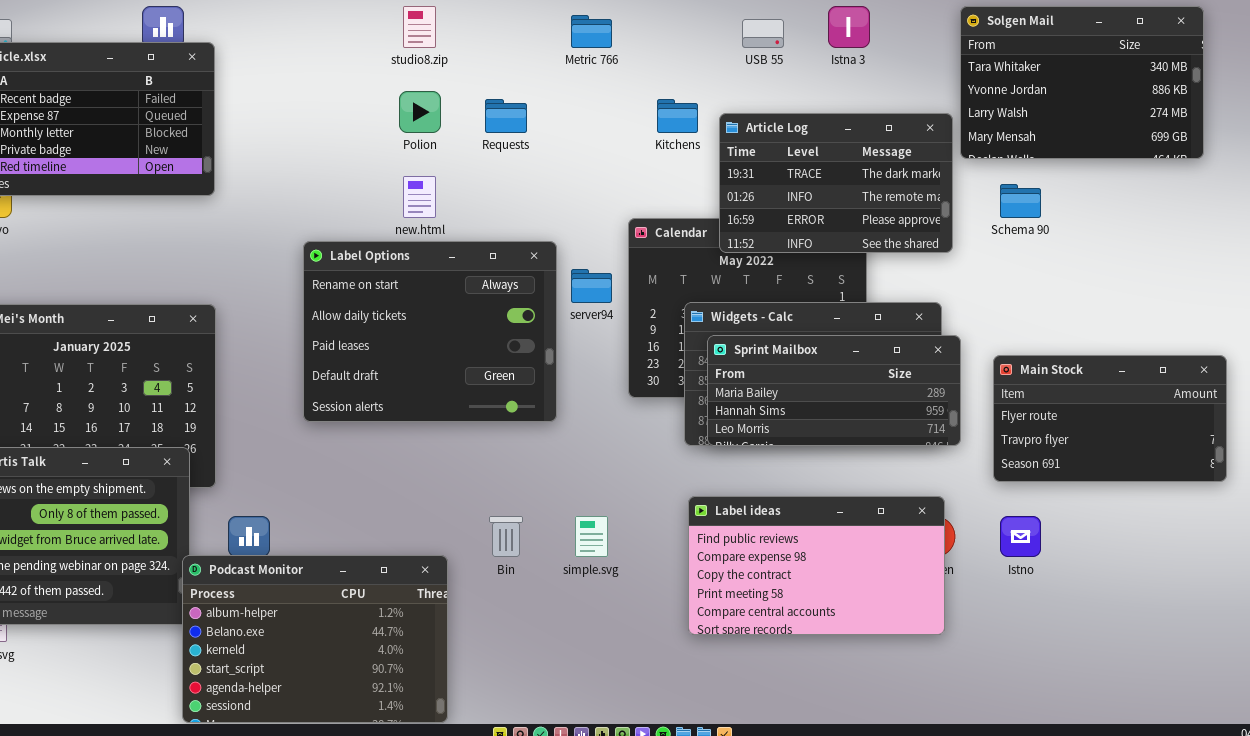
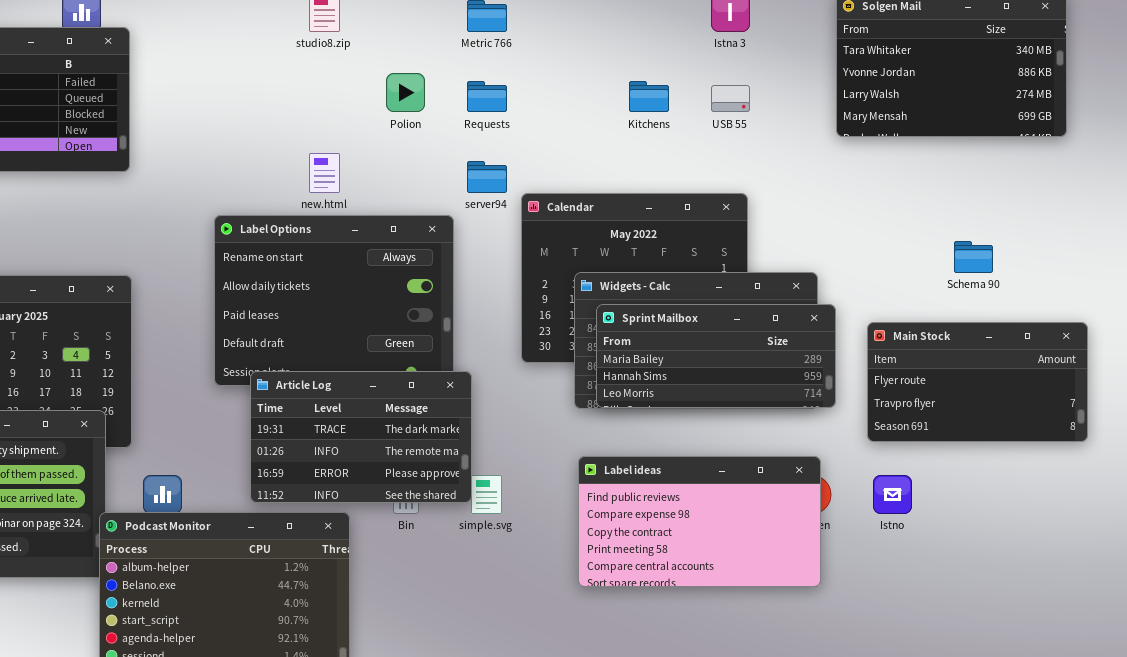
USB 55: [742,19,784,48] -> [711,85,750,112], moved
Polion: [399,91,441,133] -> [386,73,425,112], moved
Requests: [485,99,527,133] -> [467,81,507,112], moved
Kitchens: [657,99,698,133] -> [629,81,669,112], moved
Article Log: [719,113,953,253] -> [250,371,472,503], moved
Schema 90: [1000,184,1041,218] -> [954,241,993,273], moved
server94: [571,269,612,303] -> [467,161,507,193], moved

